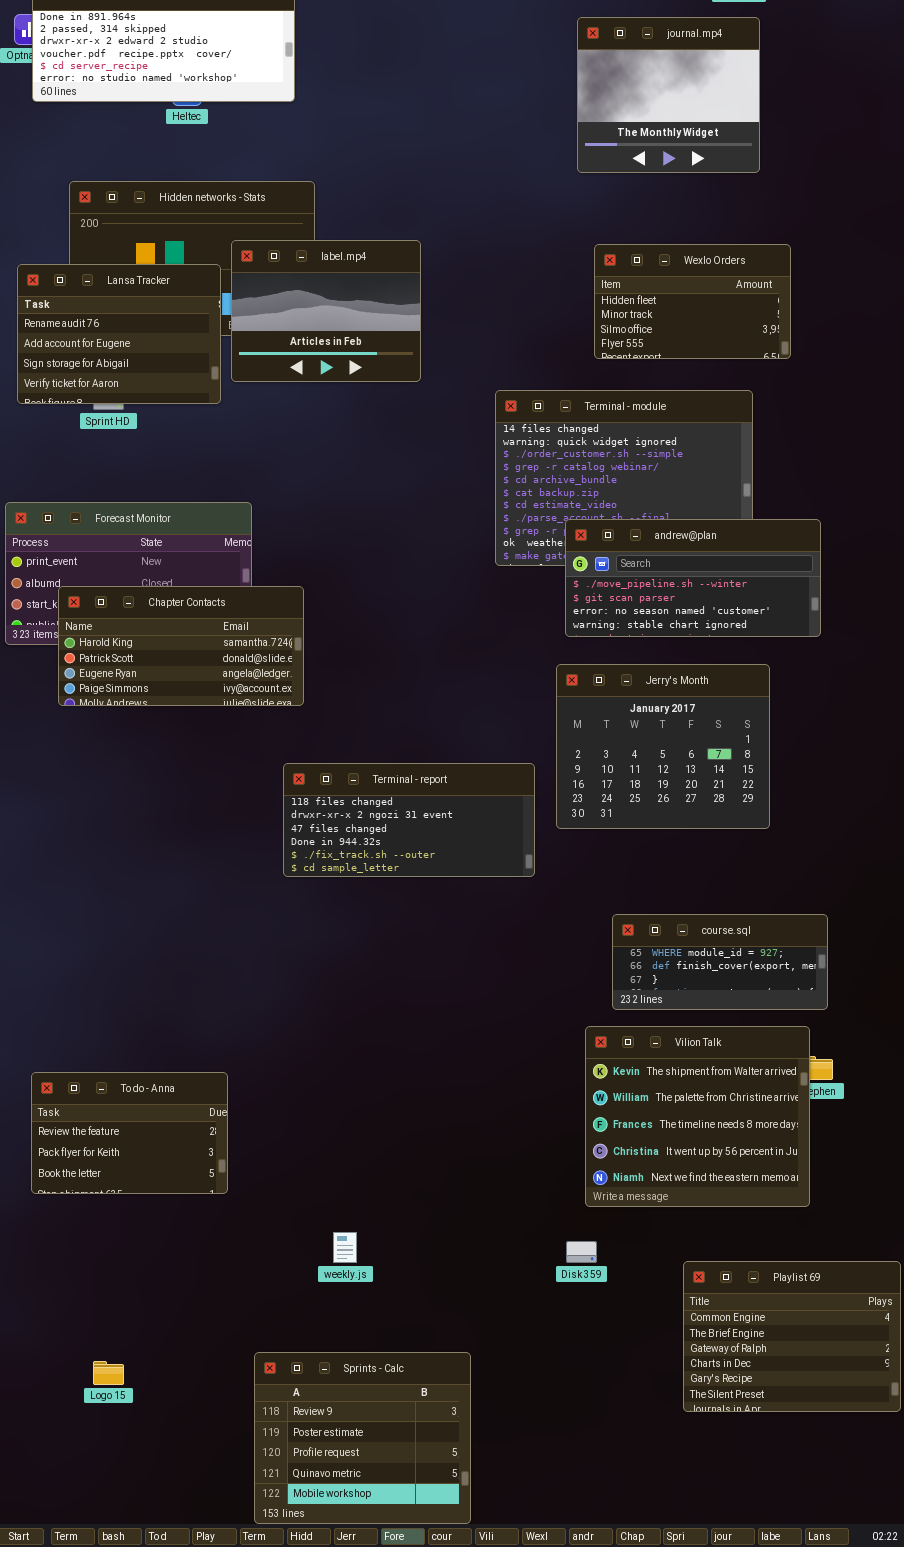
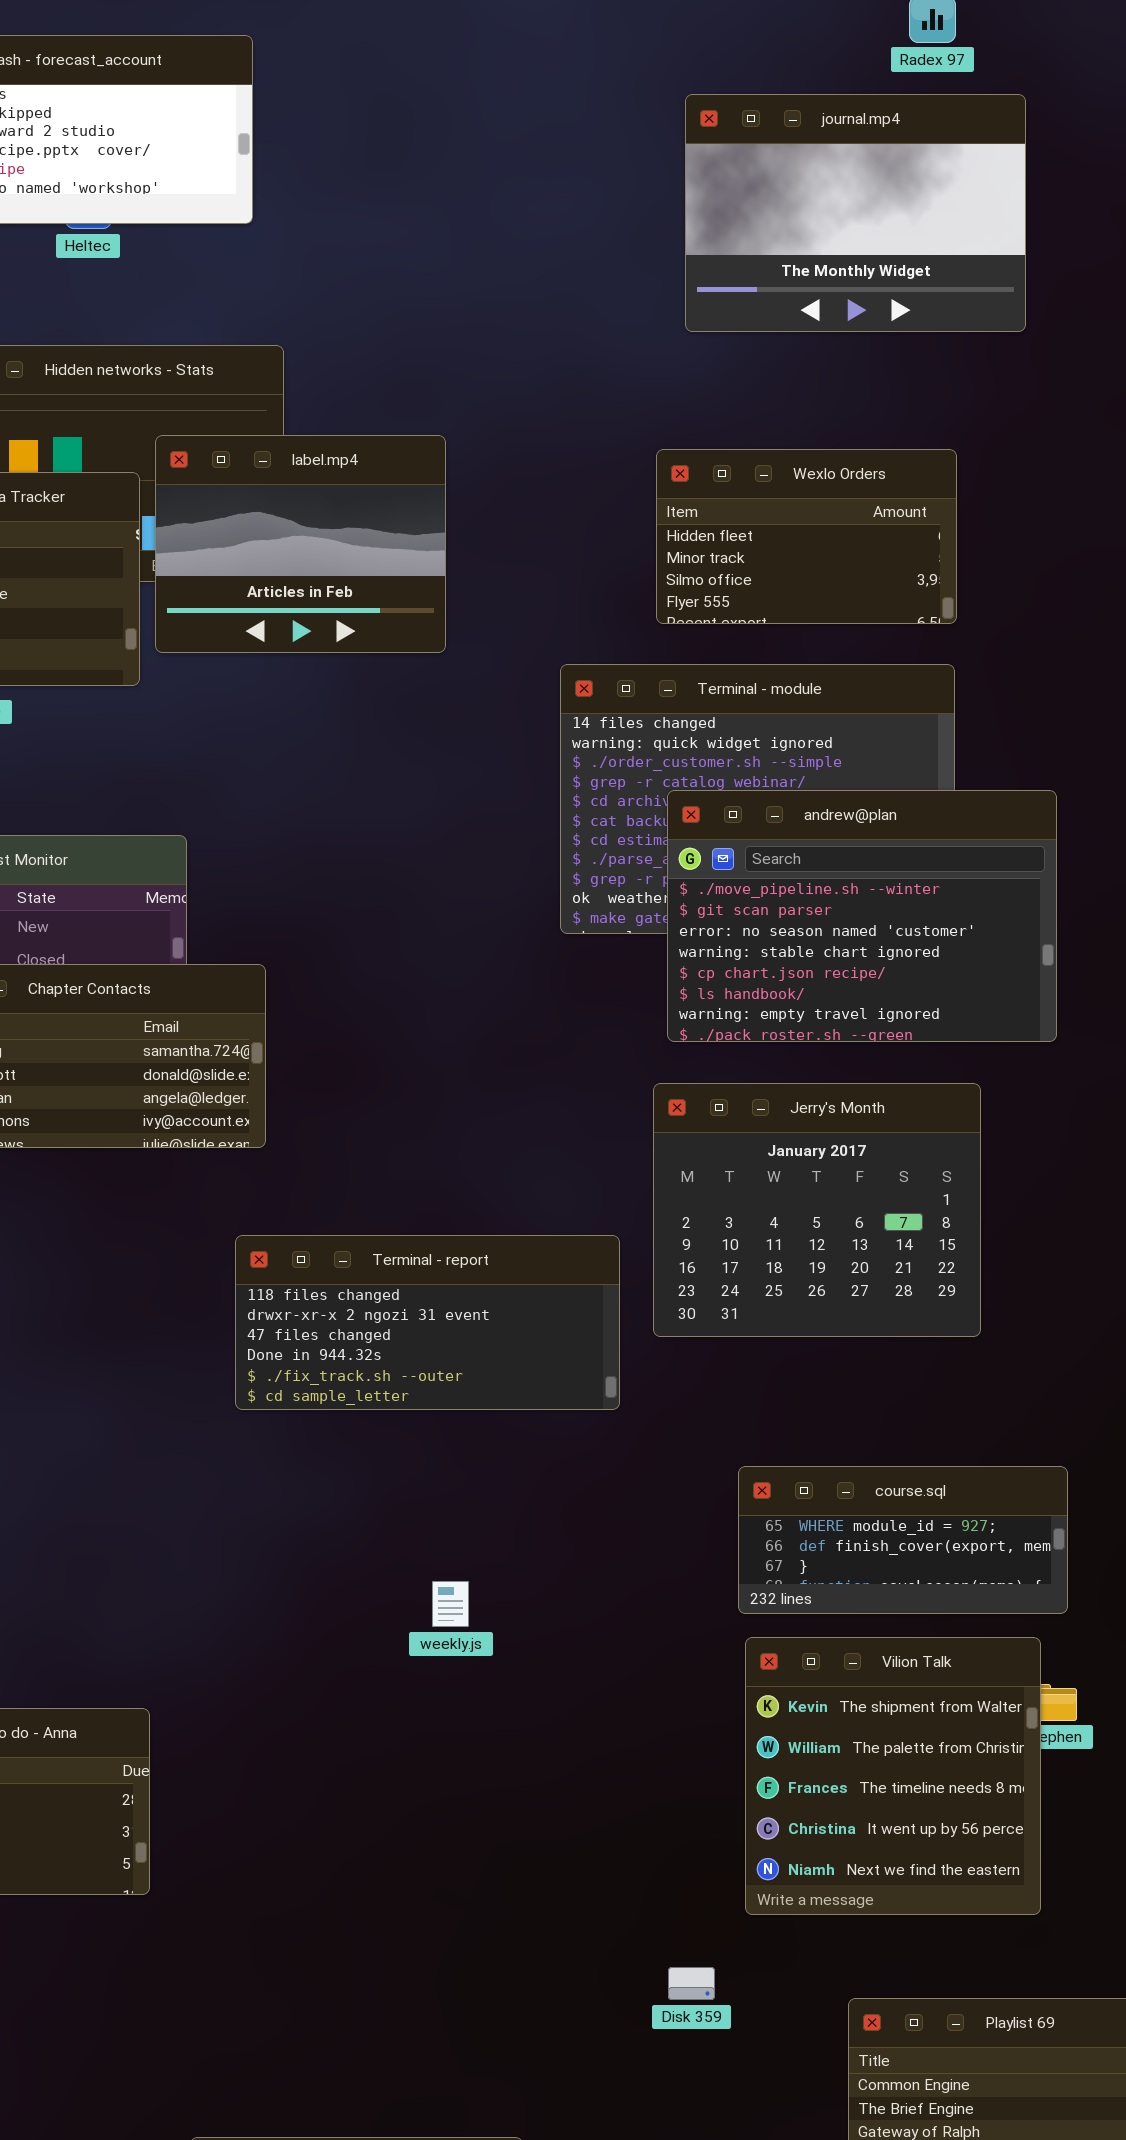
journal.mp4: [577,17,760,173] -> [685,94,1026,332], resized
Wexlo Orders: [594,244,791,359] -> [656,449,957,624], moved
andrew@plan: [565,519,821,637] -> [667,790,1057,1042], resized
Vilion Talk: [585,1026,810,1207] -> [745,1637,1041,1915], resized
weekly.js: [333,1232,357,1263] -> [432,1581,469,1627], moved

